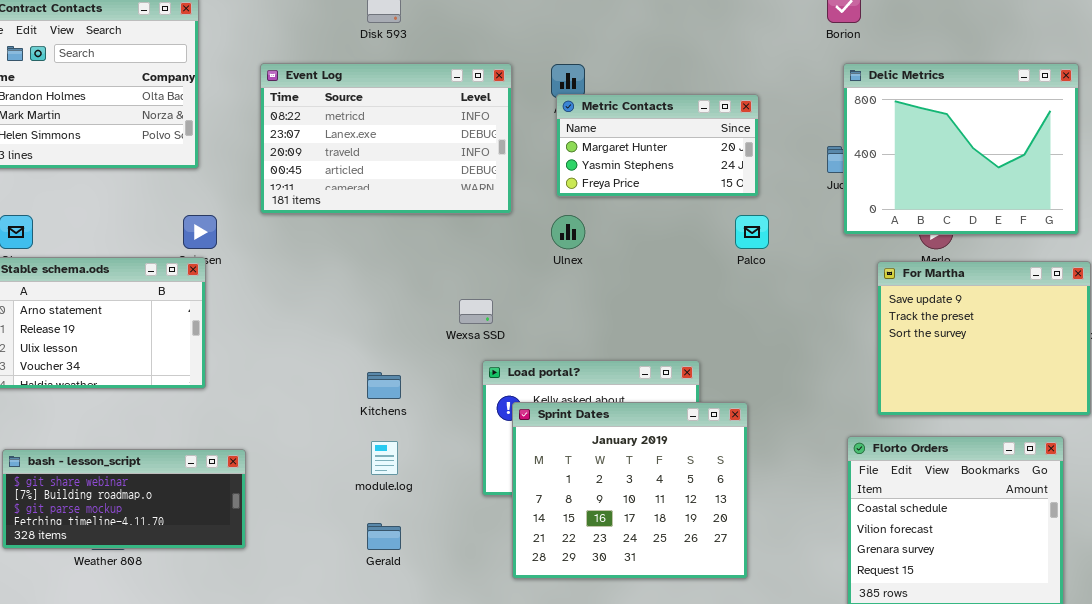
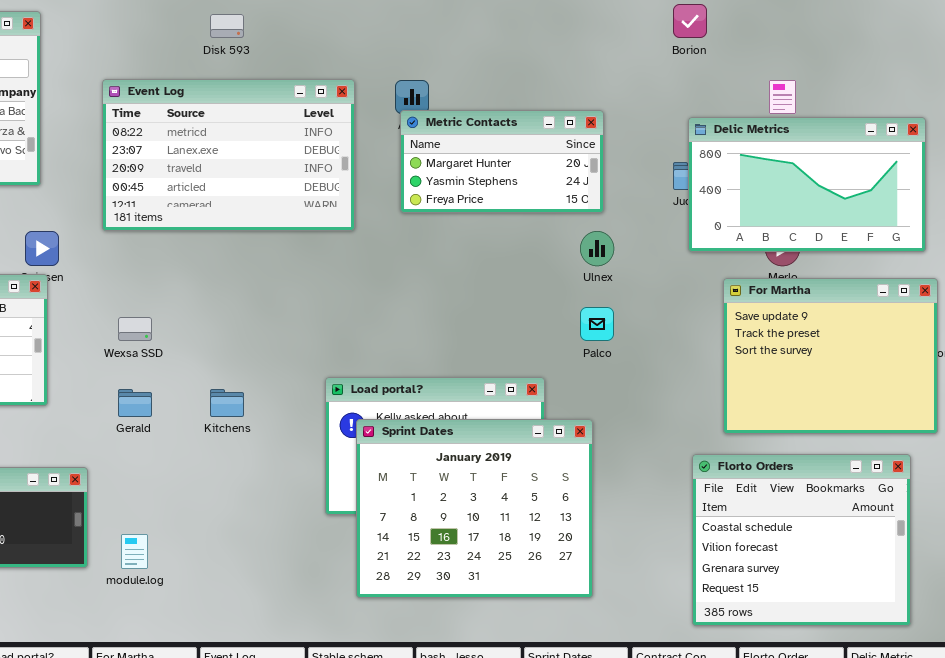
Delic Metrics: [843,63,1079,235] -> [688,117,926,252], resized
Ulnex: [551,215,585,249] -> [580,231,614,266], moved
Palco: [735,215,769,249] -> [580,307,614,341], moved
Wexsa SSD: [459,299,493,324] -> [118,317,152,341], moved
module.log: [371,441,398,475] -> [121,534,148,569], moved
Gerald: [367,523,401,550] -> [118,389,152,417], moved

